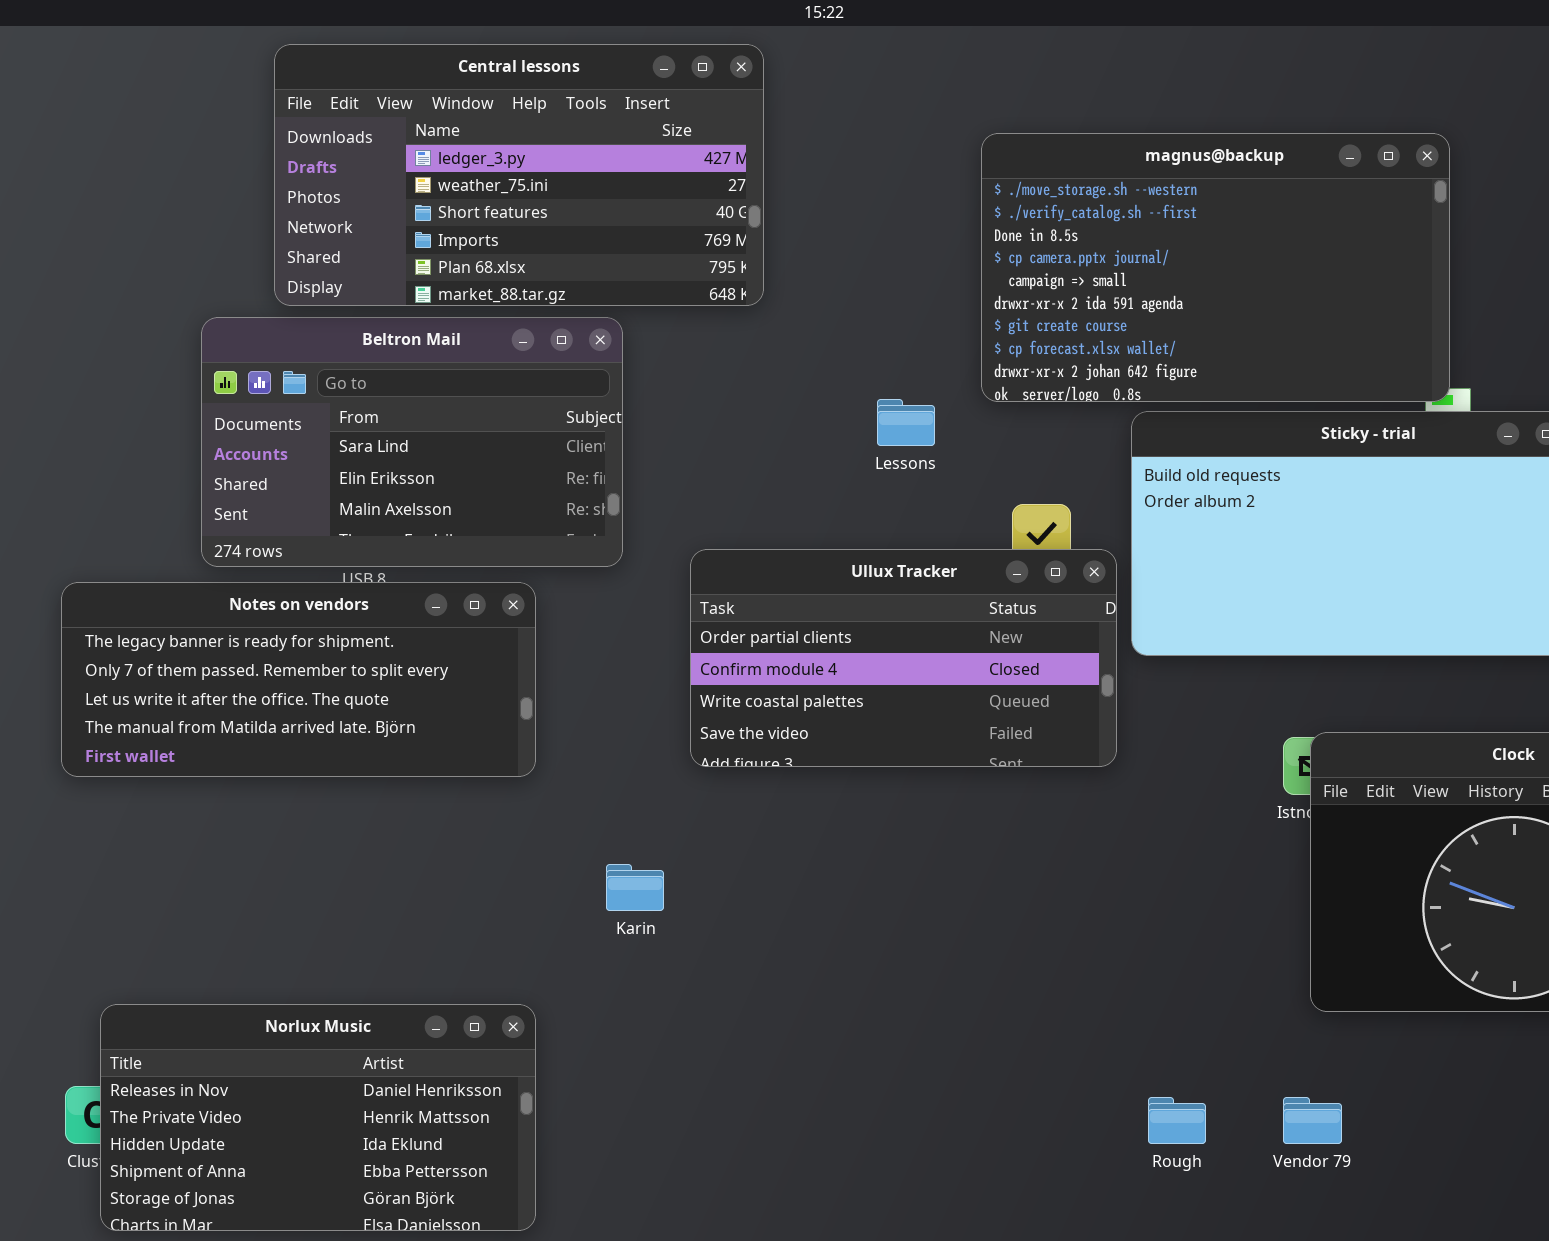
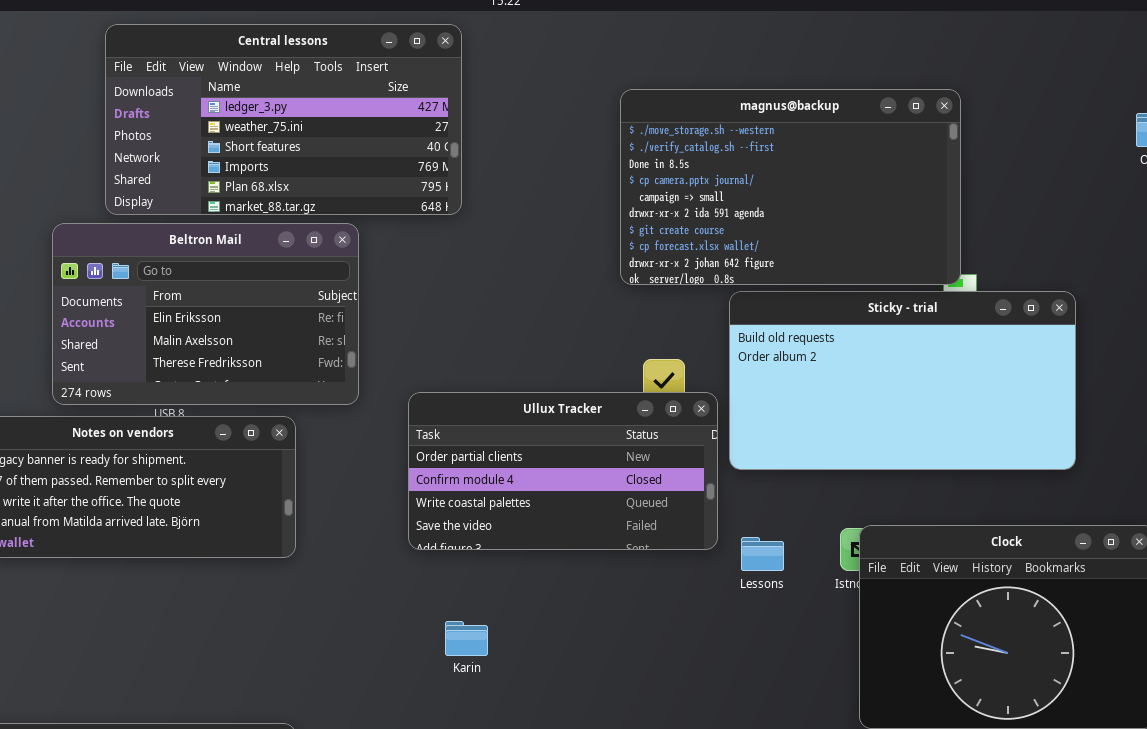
Beltron Mail: [201,317,623,567] -> [52,223,359,405], scrolled down 1 row
Lessons: [877,399,935,446] -> [741,537,784,571], moved
Karin: [606,864,664,911] -> [445,621,488,656], moved

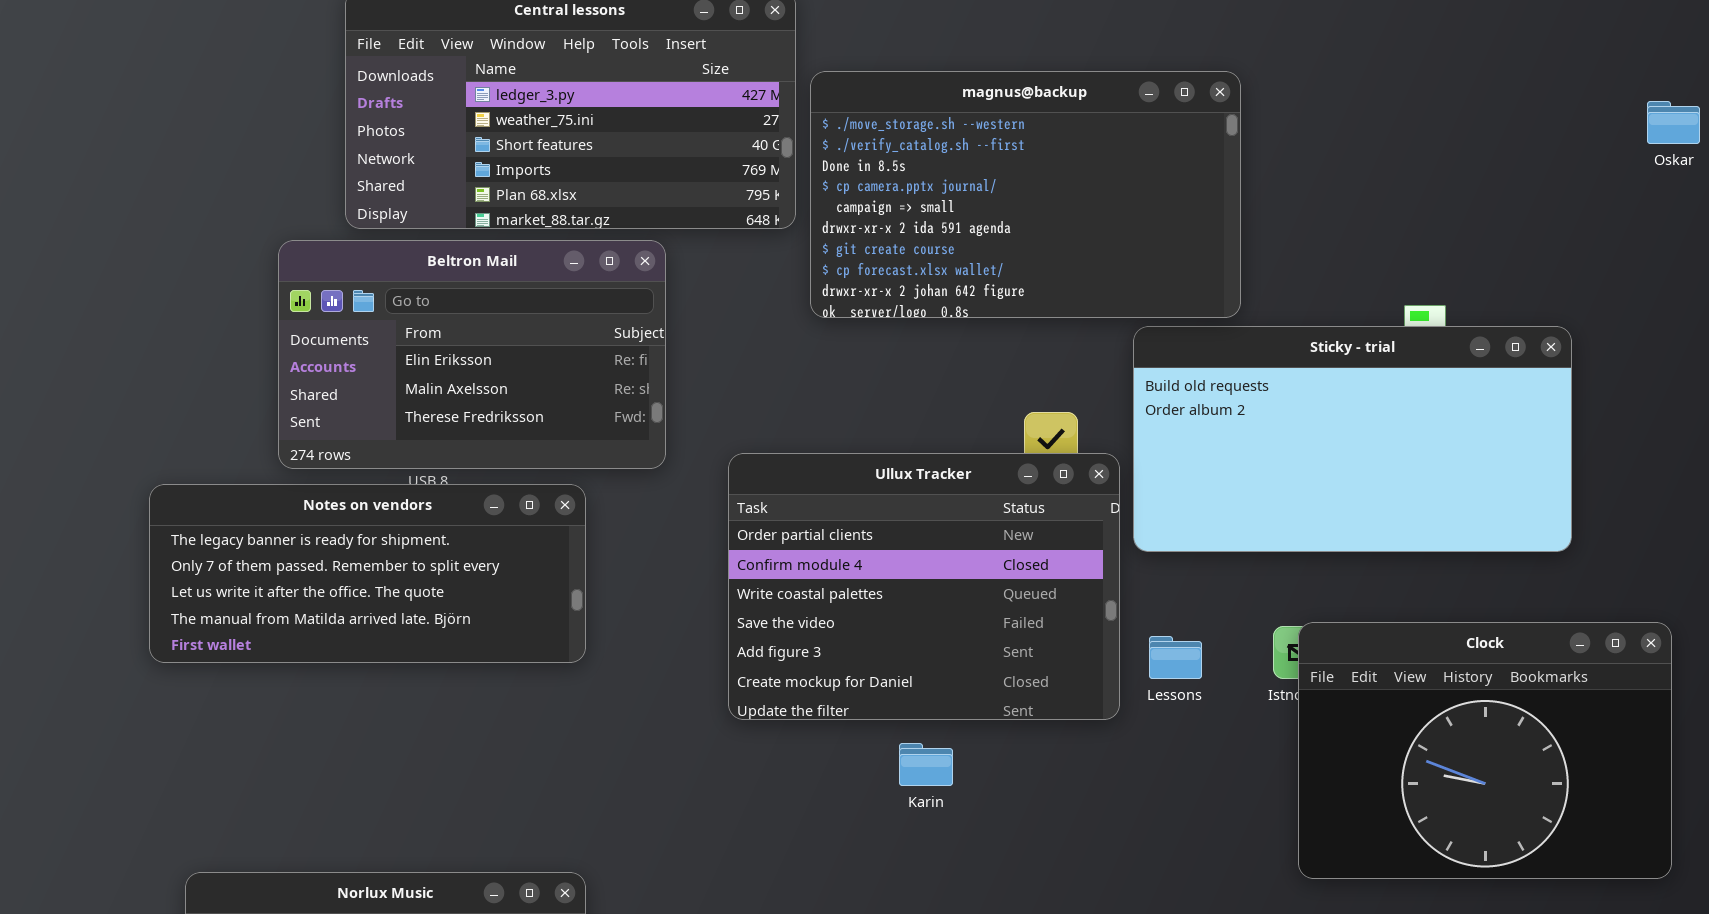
magnus@backup: [620,89,961,285] -> [810,71,1241,318], moved
Ullux Tracker: [408,392,718,550] -> [728,453,1120,720], resized
Karin: [445,621,488,656] -> [899,743,953,786], moved

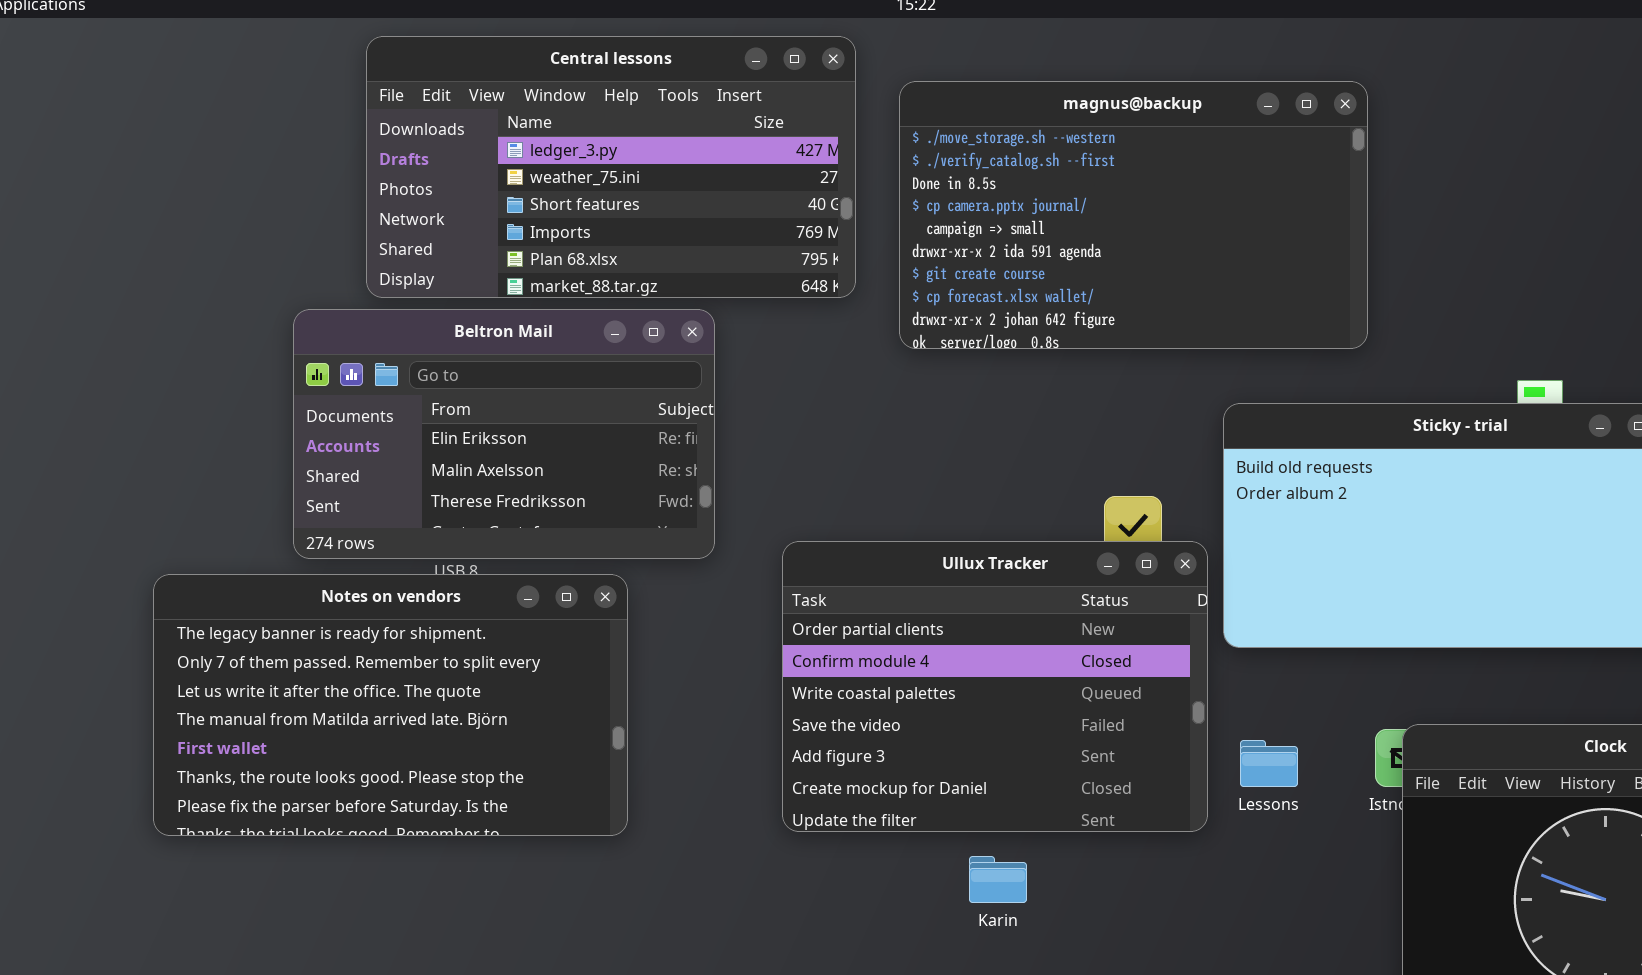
magnus@backup: [810,71,1241,318] -> [899,81,1368,349], moved
Notes on vendors: [149,484,586,663] -> [153,574,628,836], resized

